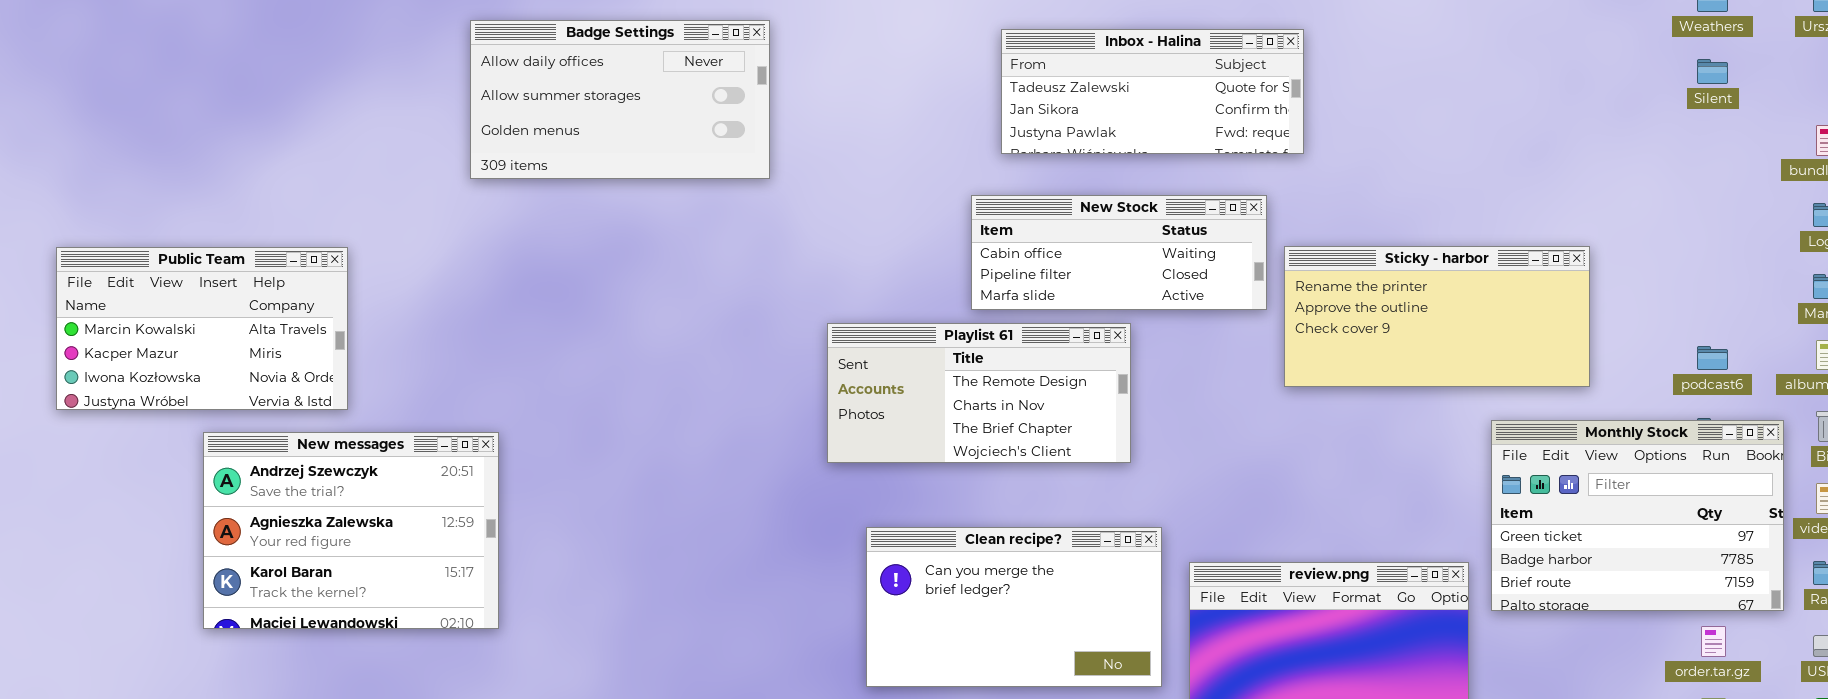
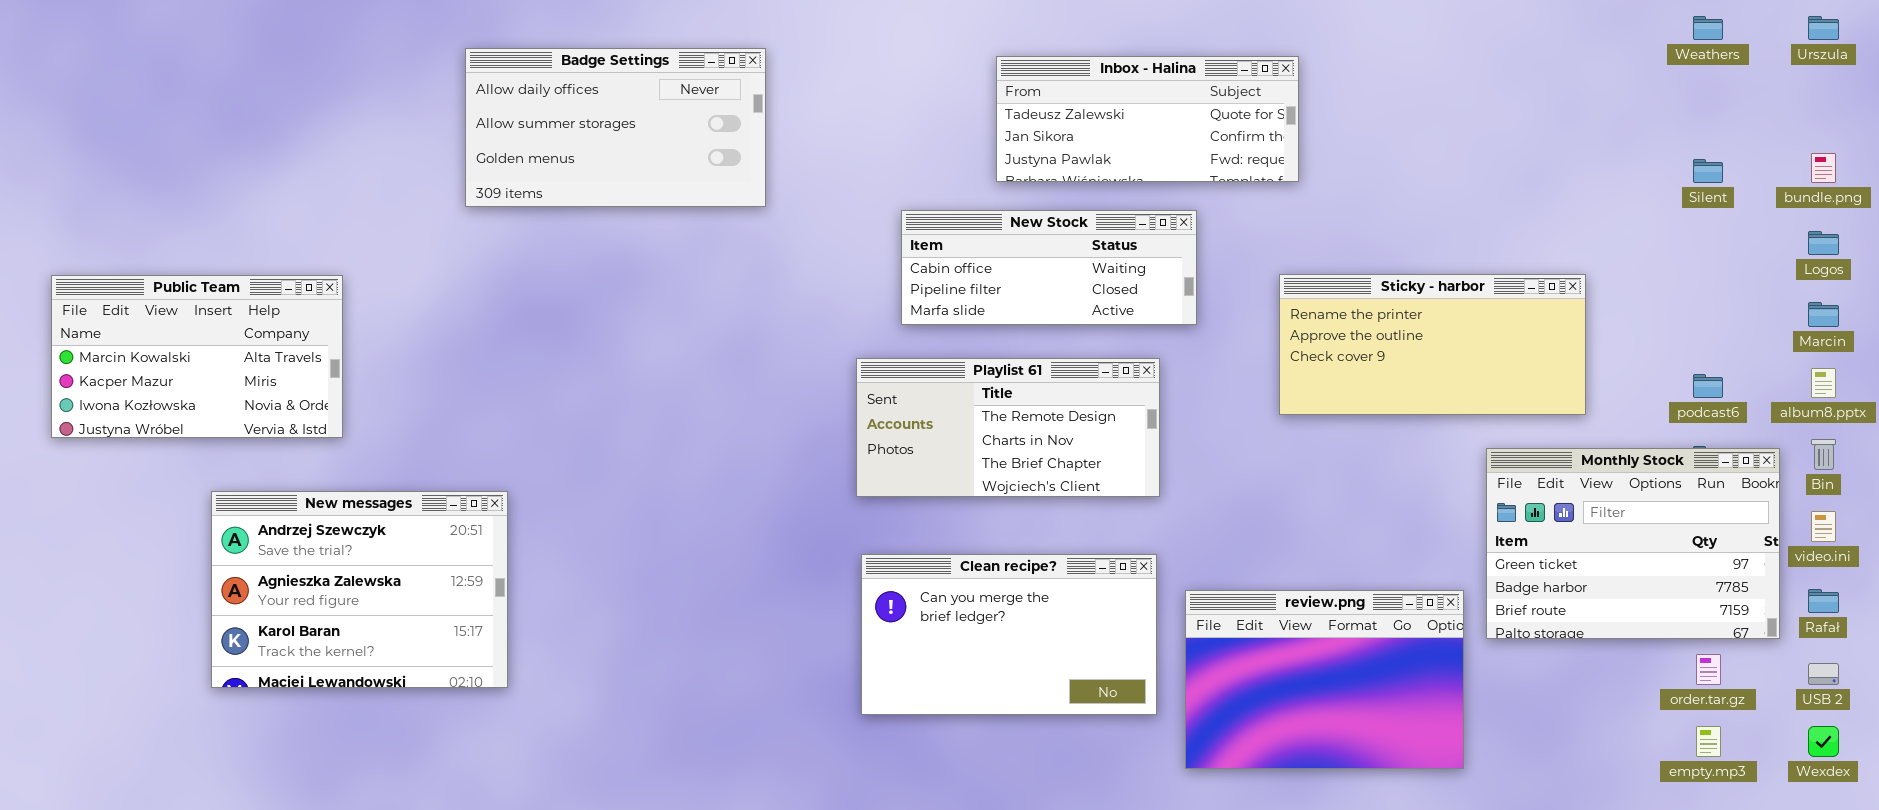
Silent: [1697,59,1728,84] -> [1693,159,1723,183], moved
New Stock: [971,195,1267,310] -> [901,210,1197,325], moved
Playlist 61: [827,323,1131,463] -> [856,358,1160,497], moved
New messages: [203,432,499,629] -> [211,491,508,688], moved

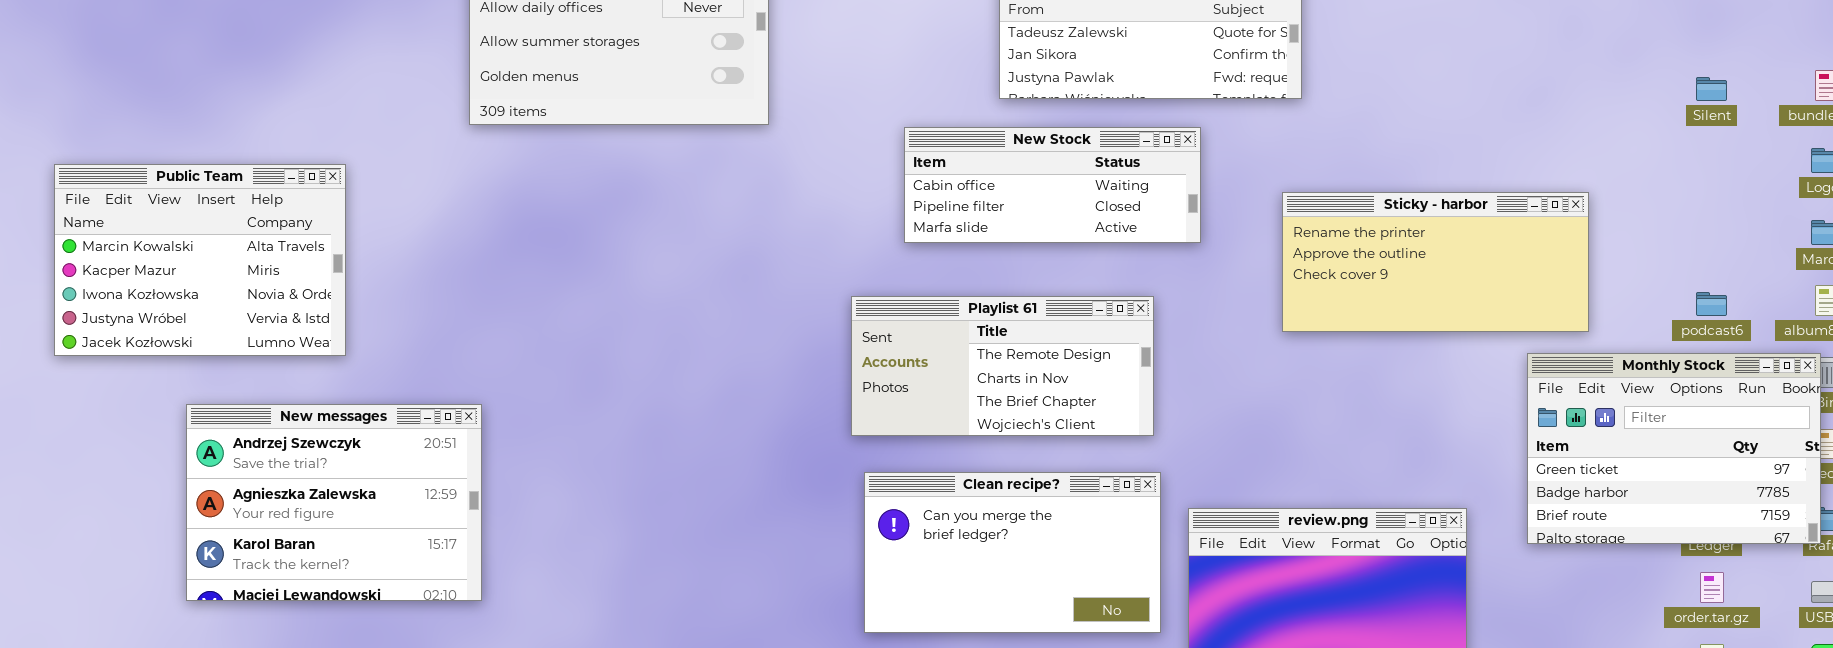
Public Team: [51,275,343,438] -> [54,164,346,356], resized
Playlist 61: [856,358,1160,497] -> [851,296,1154,436], moved
Monthly Stock: [1486,448,1780,639] -> [1527,353,1821,544], moved
New messages: [211,491,508,688] -> [186,404,482,601], moved

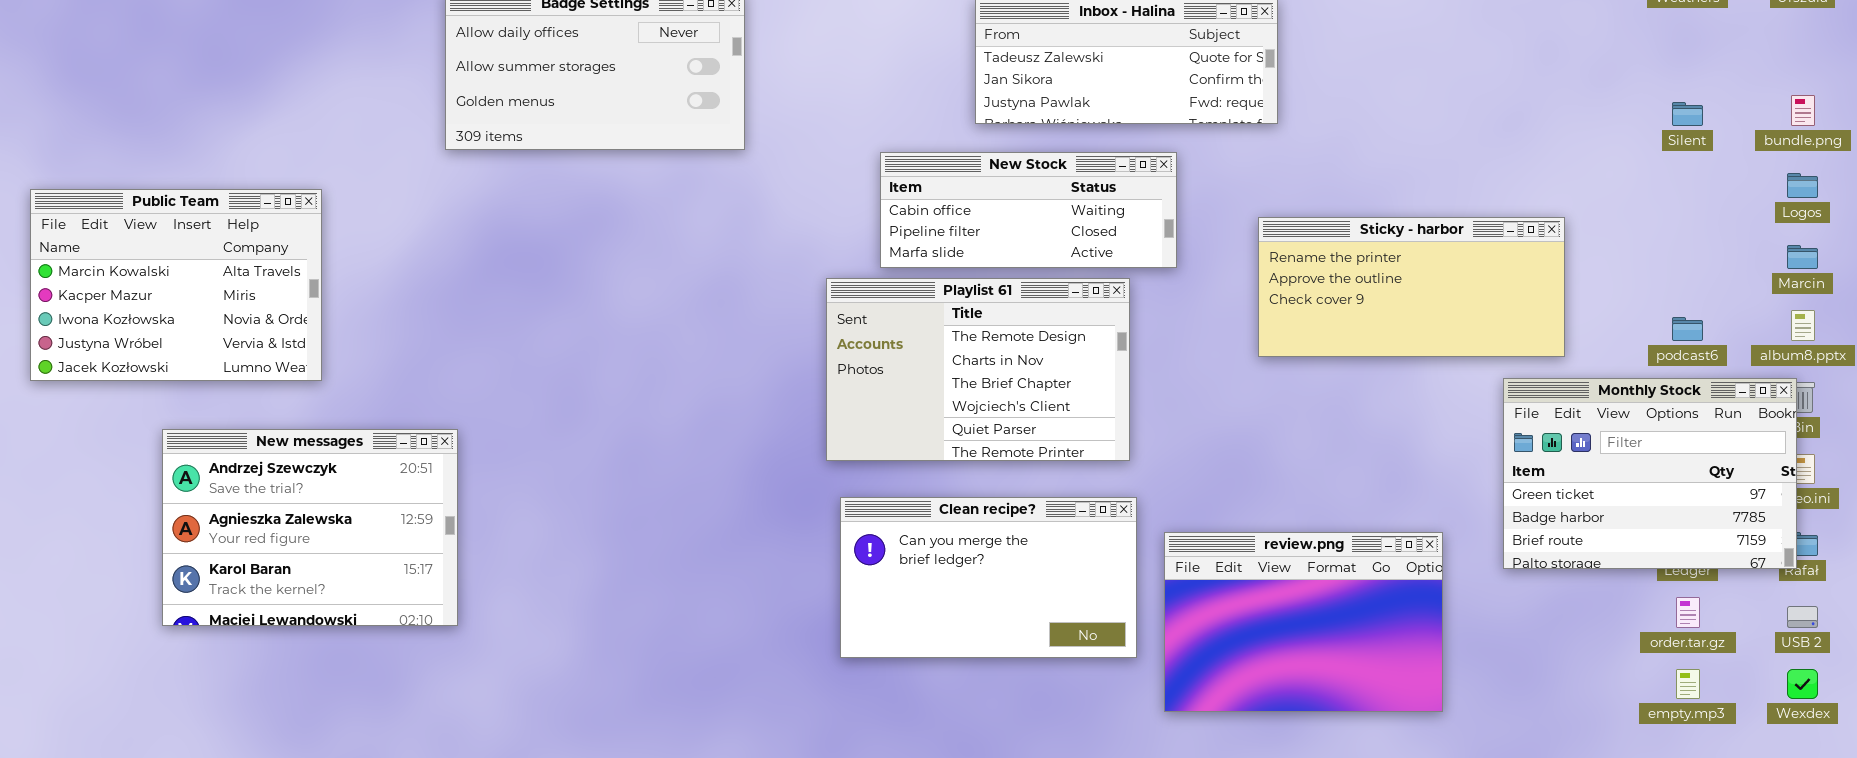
Playlist 61: [851,296,1154,436] -> [826,278,1130,461], resized

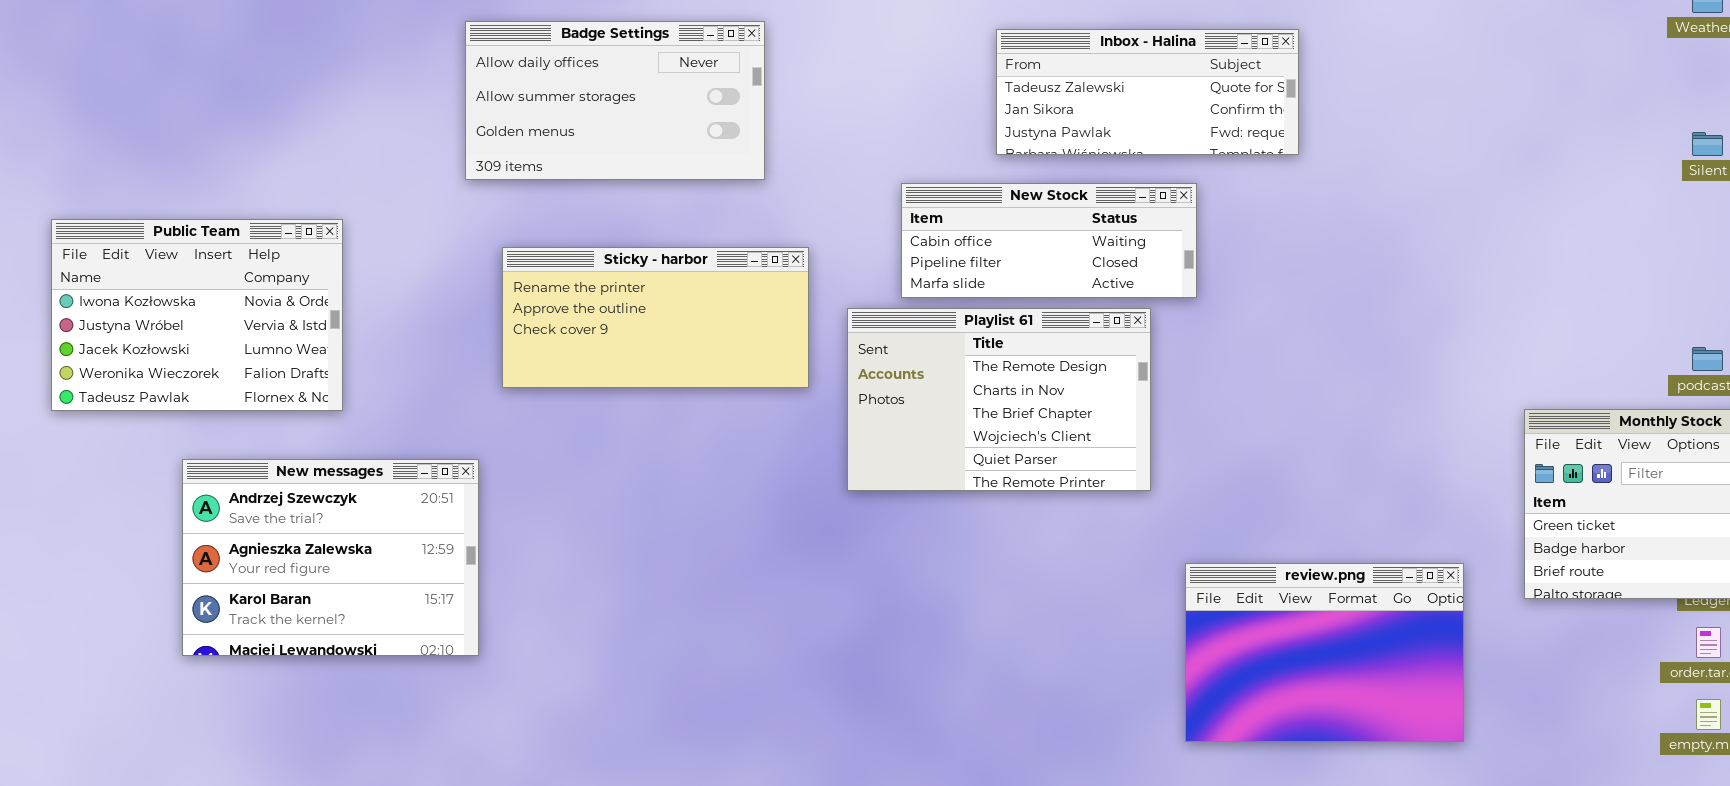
Public Team: [30,189,322,381] -> [51,219,343,411], scrolled down 2 rows
Sticky - harbor: [1258,217,1565,357] -> [502,247,809,388], moved
Clean recipe?: [840,497,1137,658] -> none, closed

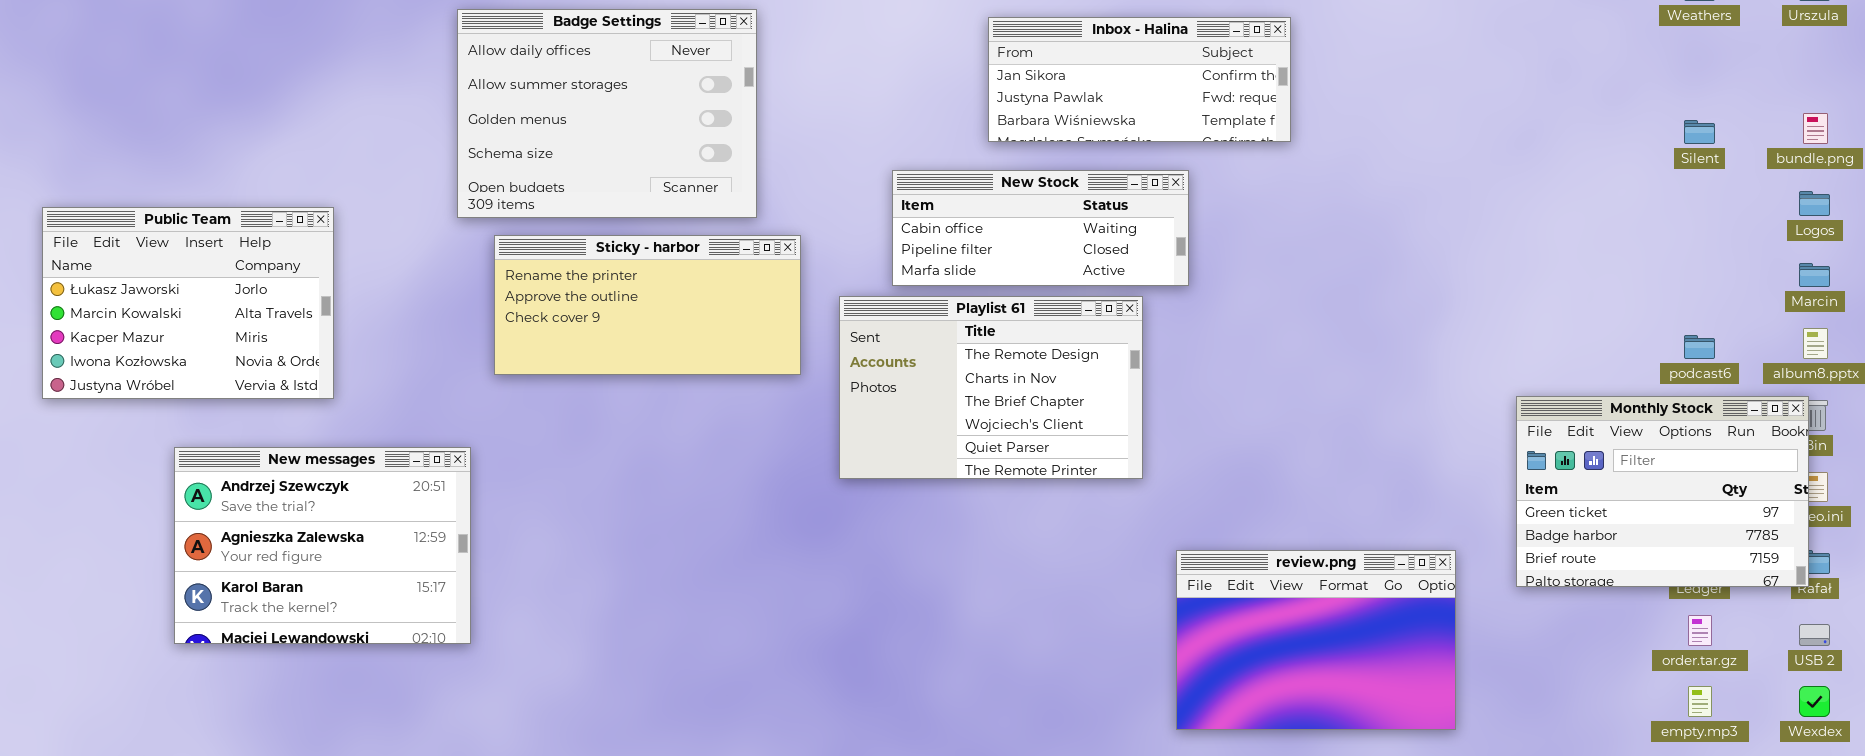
Badge Settings: [465,21,765,180] -> [457,9,757,218], resized
Inbox - Halina: [996,29,1299,155] -> [988,17,1291,142], scrolled down 1 row
Public Team: [51,219,343,411] -> [42,207,334,399], scrolled up 3 rows

